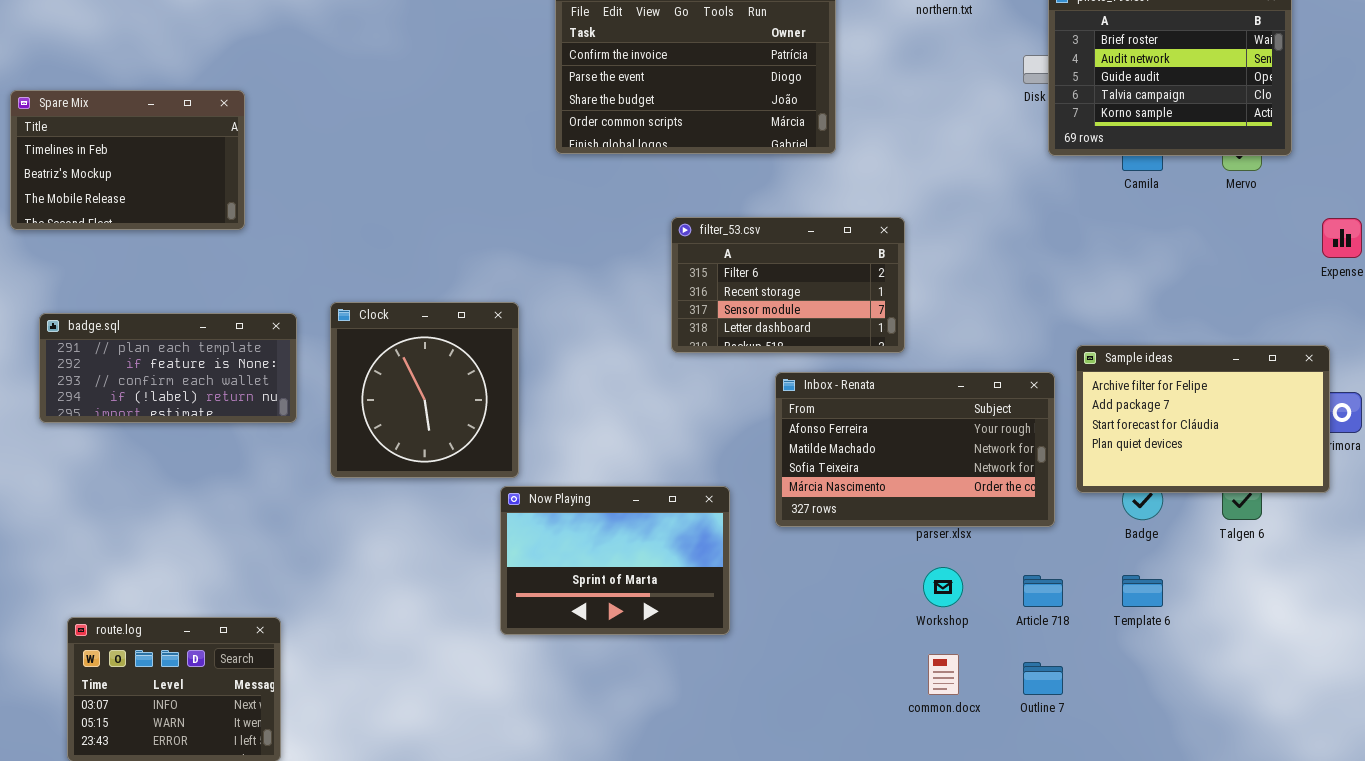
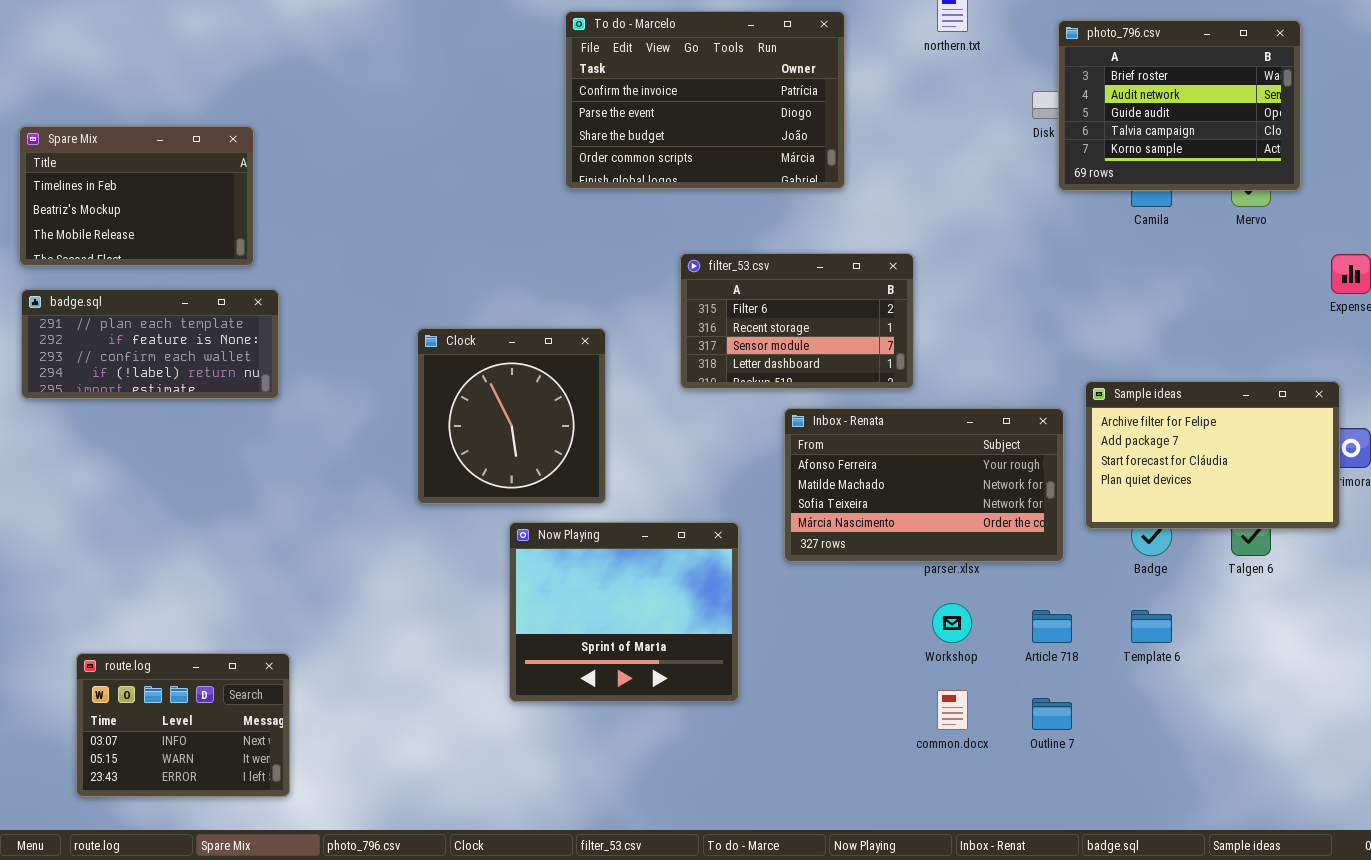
Clock: [330,302,519,478] -> [417,328,606,504], moved
badge.sql: [39,313,297,423] -> [21,289,279,399], moved
Now Playing: [500,486,730,635] -> [509,522,739,702], resized

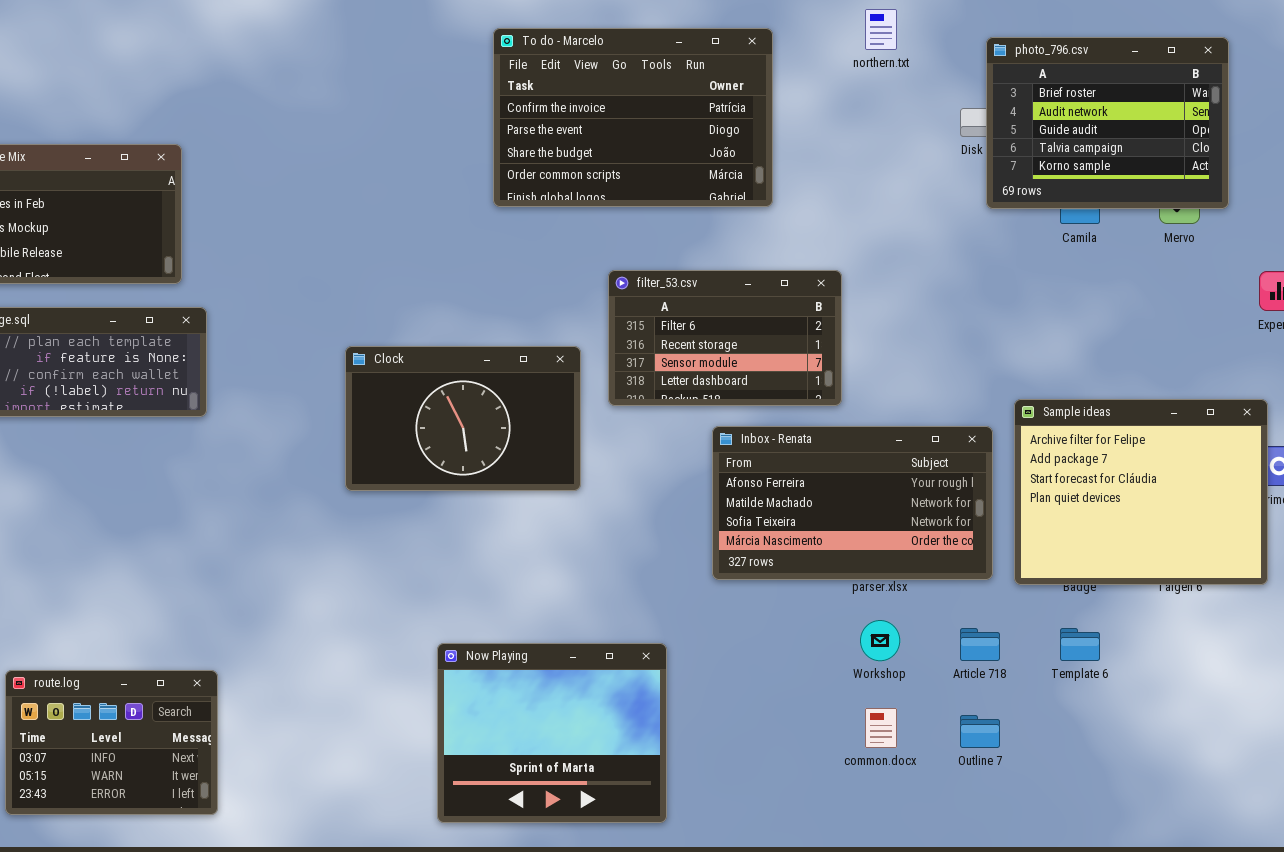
Clock: [417,328,606,504] -> [345,346,581,491], resized
Sample ideas: [1085,381,1340,529] -> [1014,399,1268,585], resized
Now Playing: [509,522,739,702] -> [437,643,667,823], moved

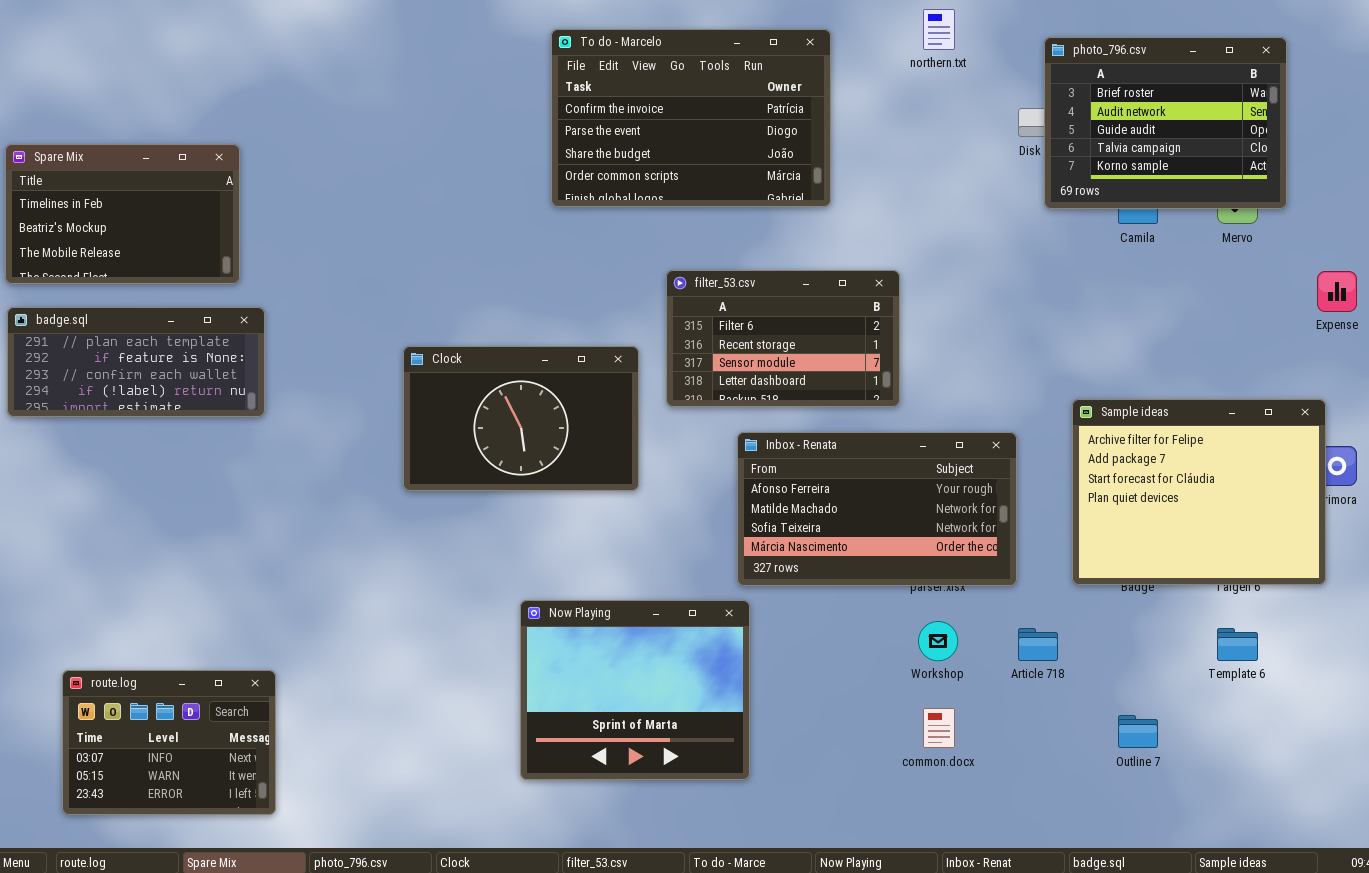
Inbox - Renata: [712,426,993,580] -> [737,432,1017,586], moved
Template 6: [1060,628,1100,661] -> [1217,628,1258,661], moved
Now Playing: [437,643,667,823] -> [520,600,750,780], moved
Outline 7: [960,715,1000,748] -> [1118,715,1158,748], moved

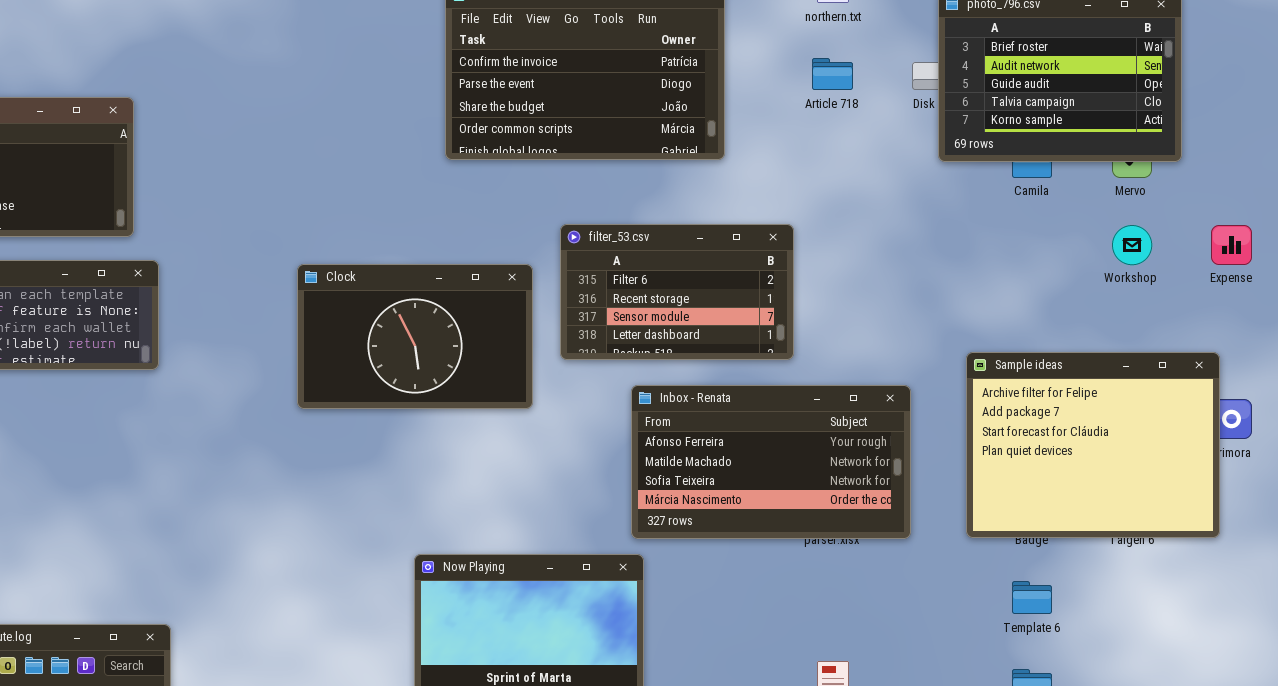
Clock: [403,346,639,491] -> [297,264,533,409], moved
Workshop: [918,621,958,661] -> [1112,225,1152,265], moved
Article 718: [1018,628,1058,661] -> [812,58,853,90], moved
Template 6: [1217,628,1258,661] -> [1012,581,1052,614], moved

